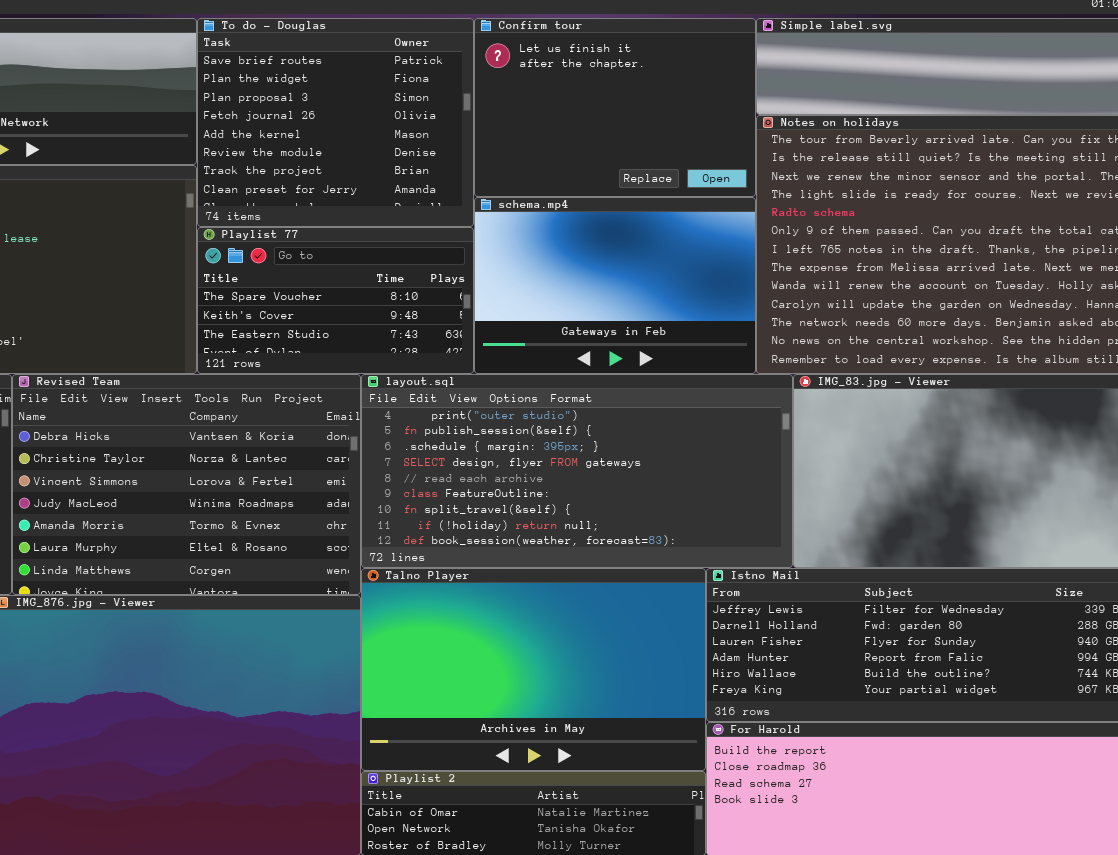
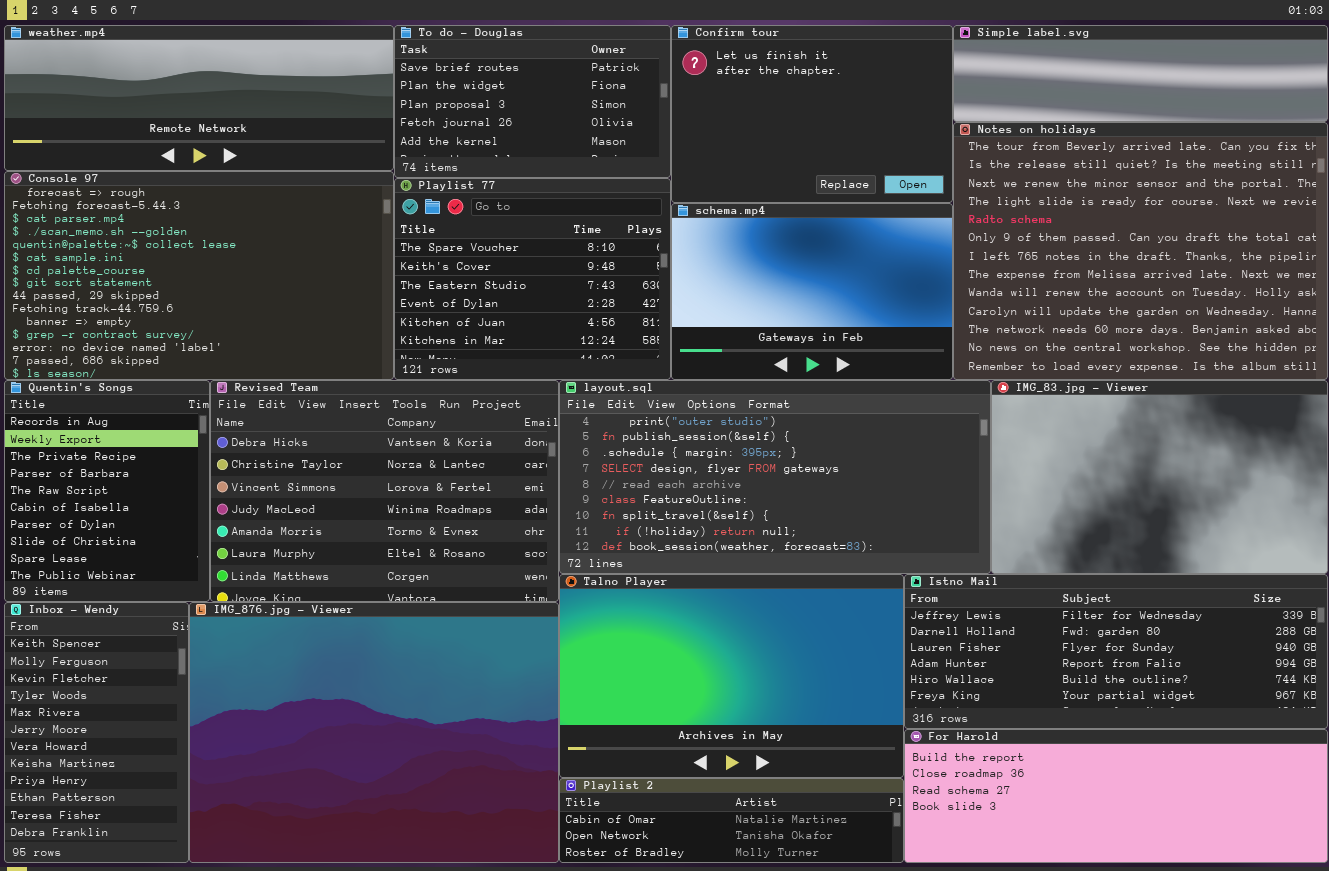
To do - Douglas: [197,18,474,227] -> [394,25,671,178], resized
Playlist 77: [197,227,474,374] -> [394,178,671,380], resized

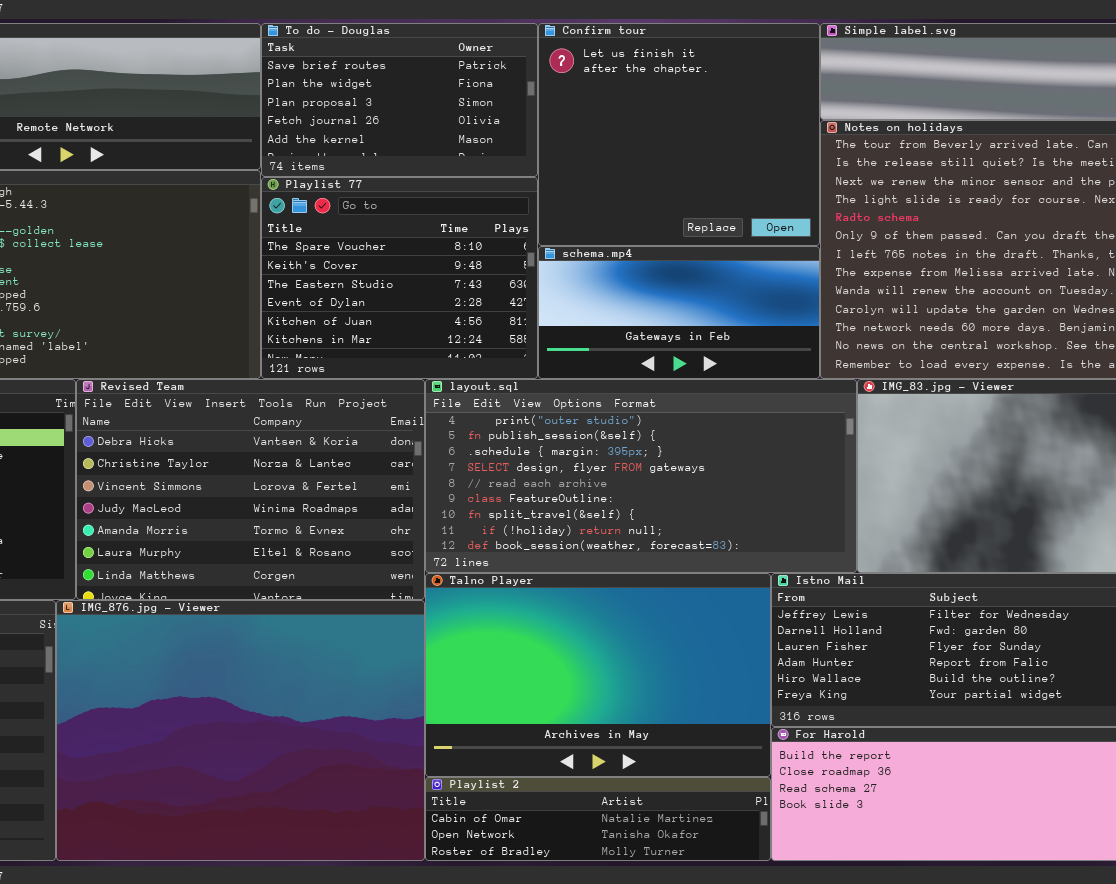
Confirm tour: [671,25,953,203] -> [538,23,820,246], resized
schema.mp4: [671,203,953,380] -> [538,246,820,379], resized

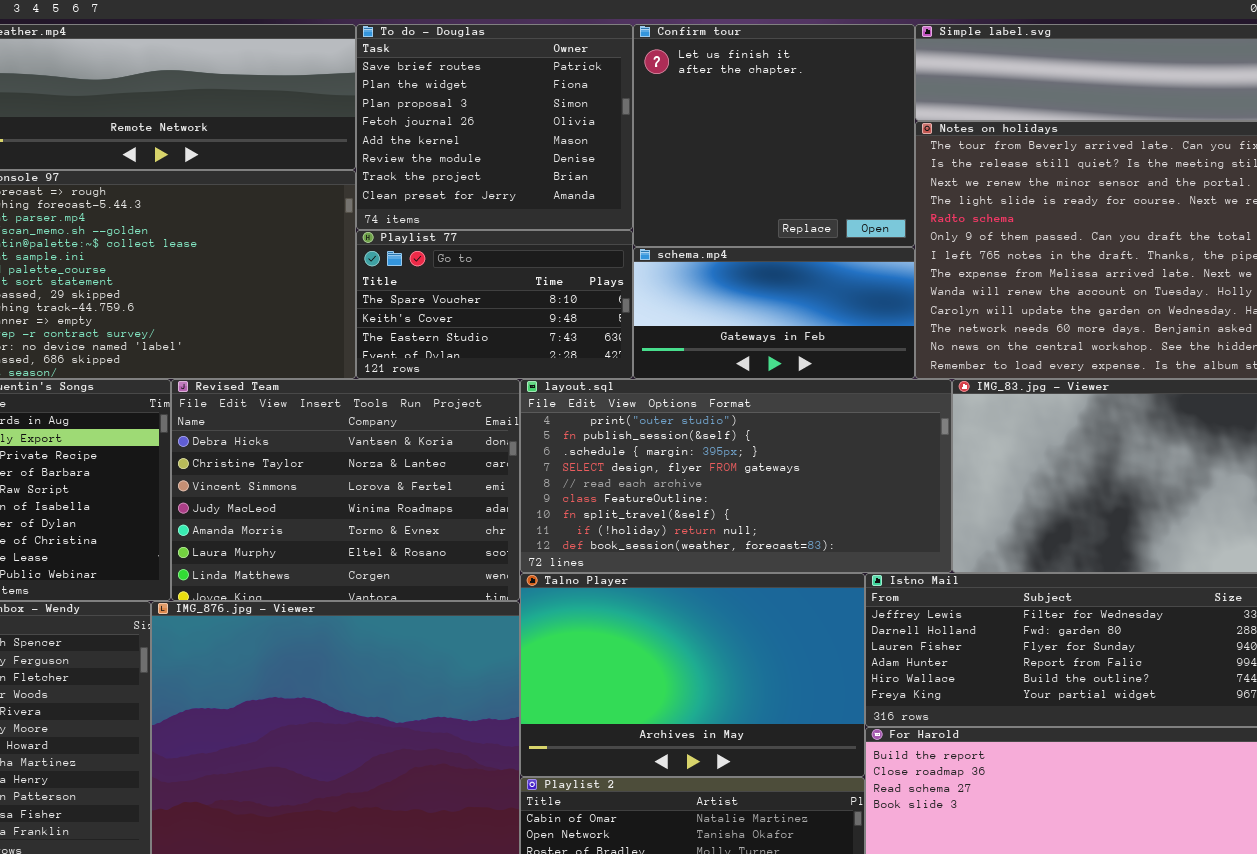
To do - Douglas: [261,23,538,177] -> [356,24,633,230], resized
Playlist 77: [261,177,538,379] -> [356,230,633,379], resized

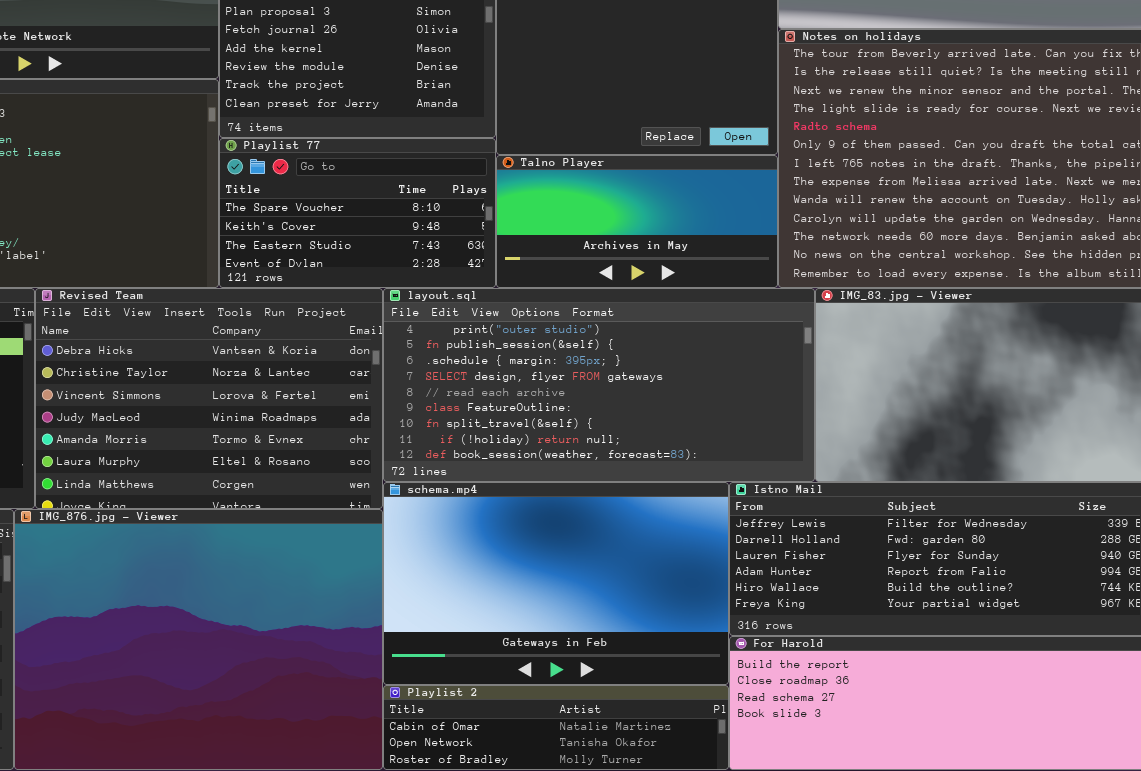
schema.mp4: [633,247,915,379] -> [383,482,729,685], moved, resized
Talno Player: [520,573,865,777] -> [496,155,778,288], moved, resized

